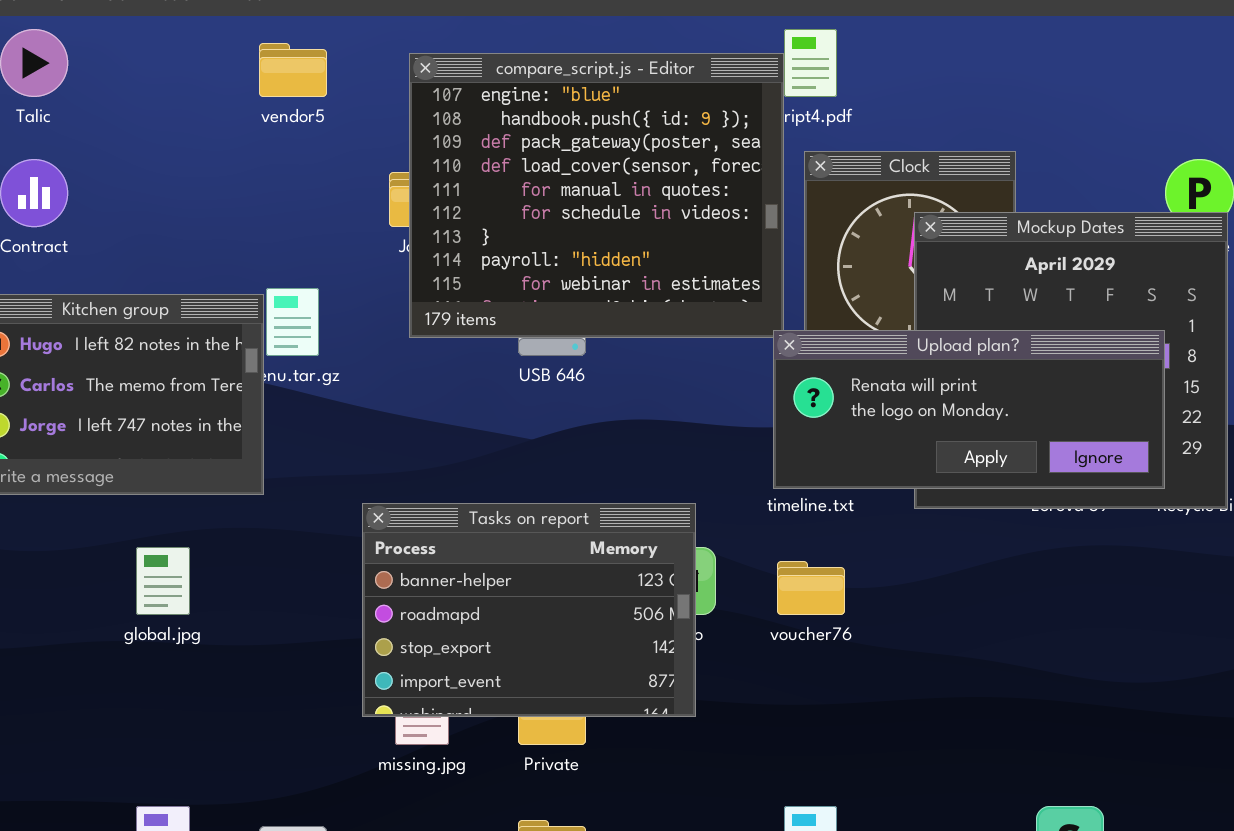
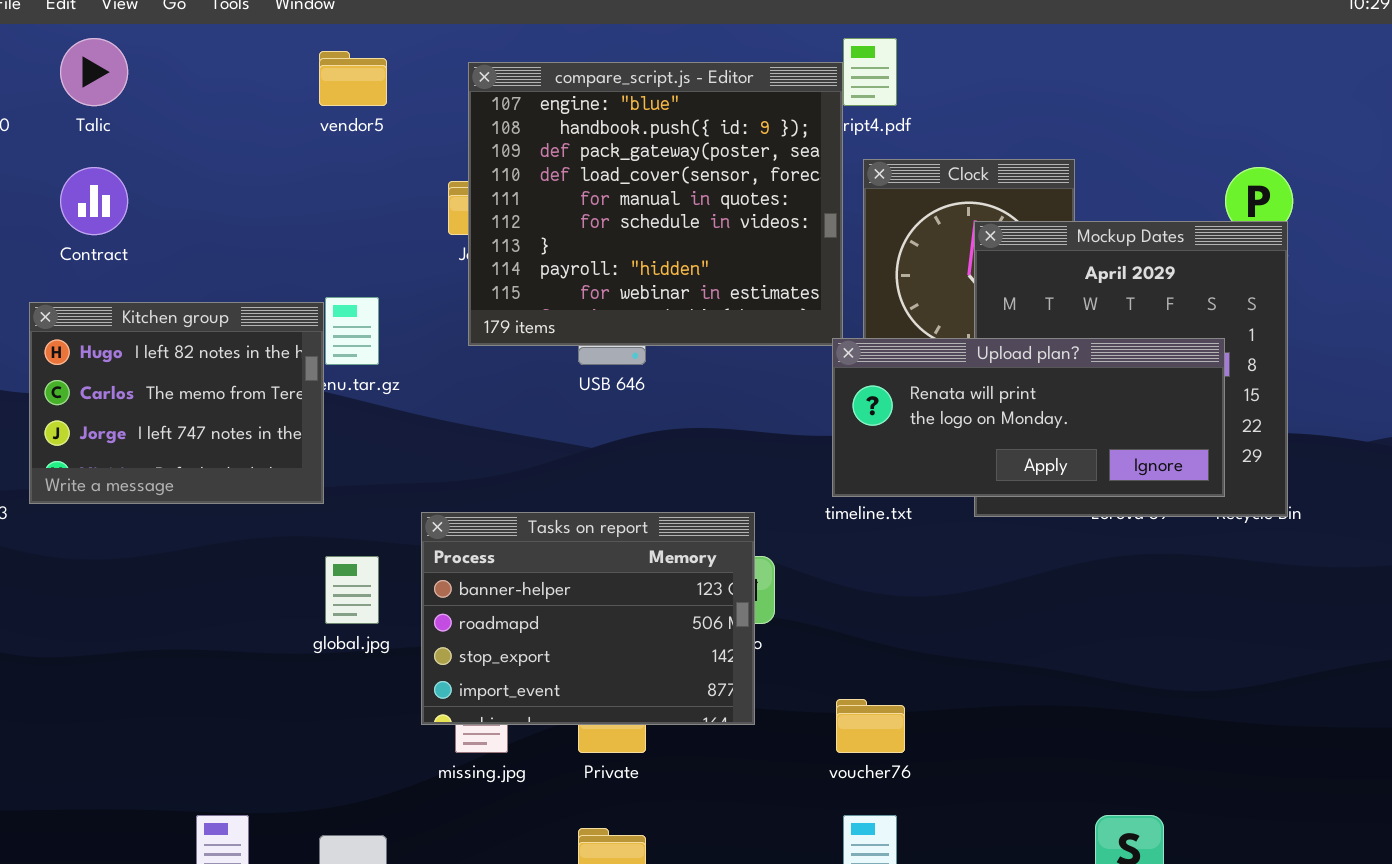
global.jpg: [136,547,190,615] -> [325,556,379,624], moved
voucher76: [777,561,845,615] -> [836,699,905,753], moved

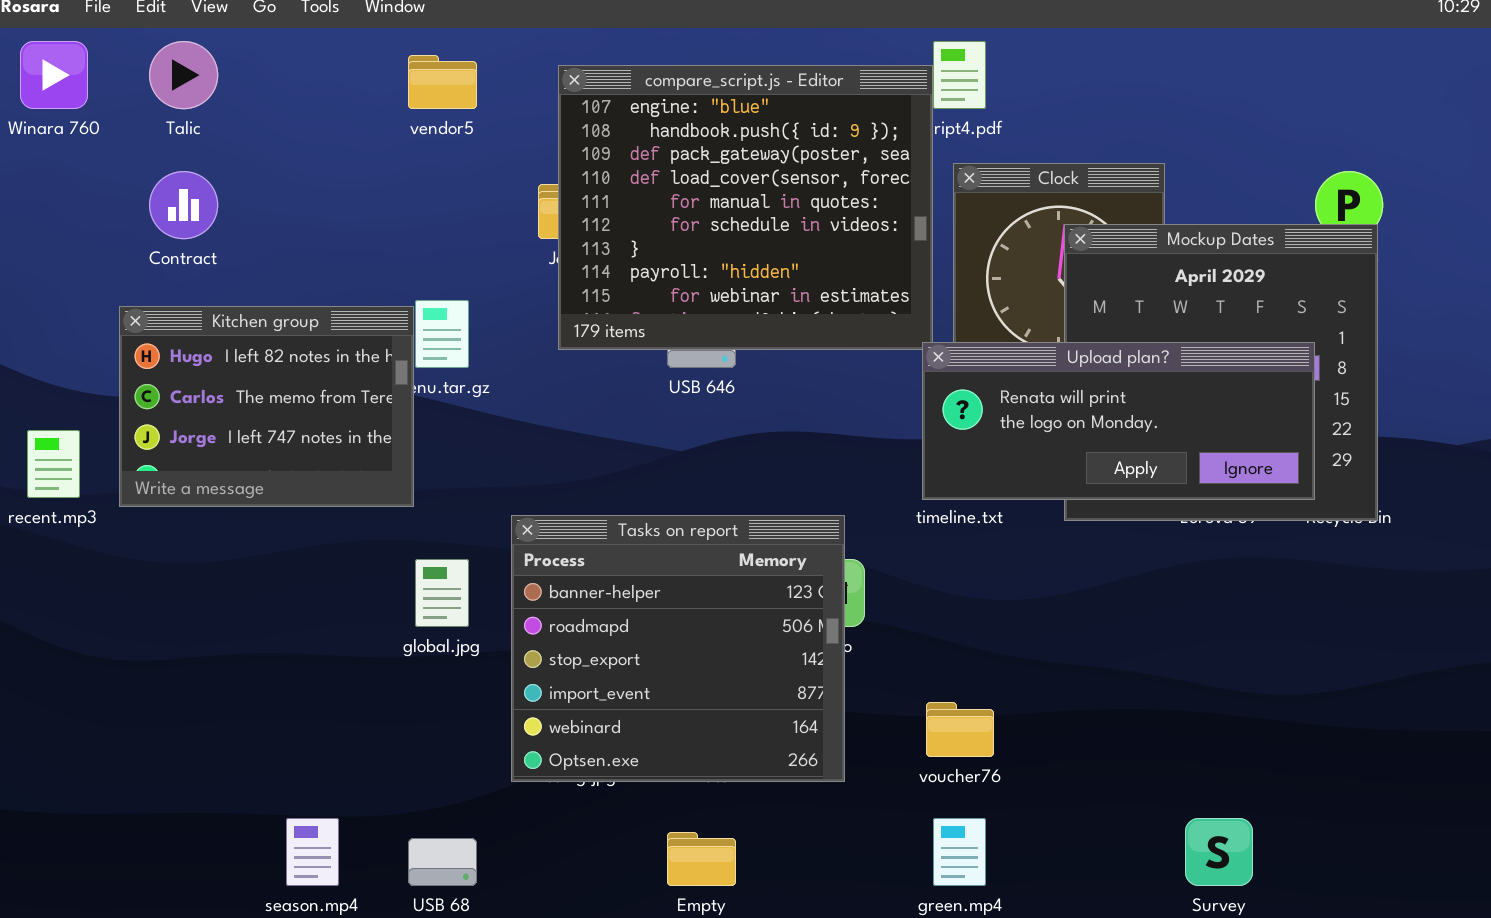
Tasks on report: [421,512,755,725] -> [511,515,845,782], resized

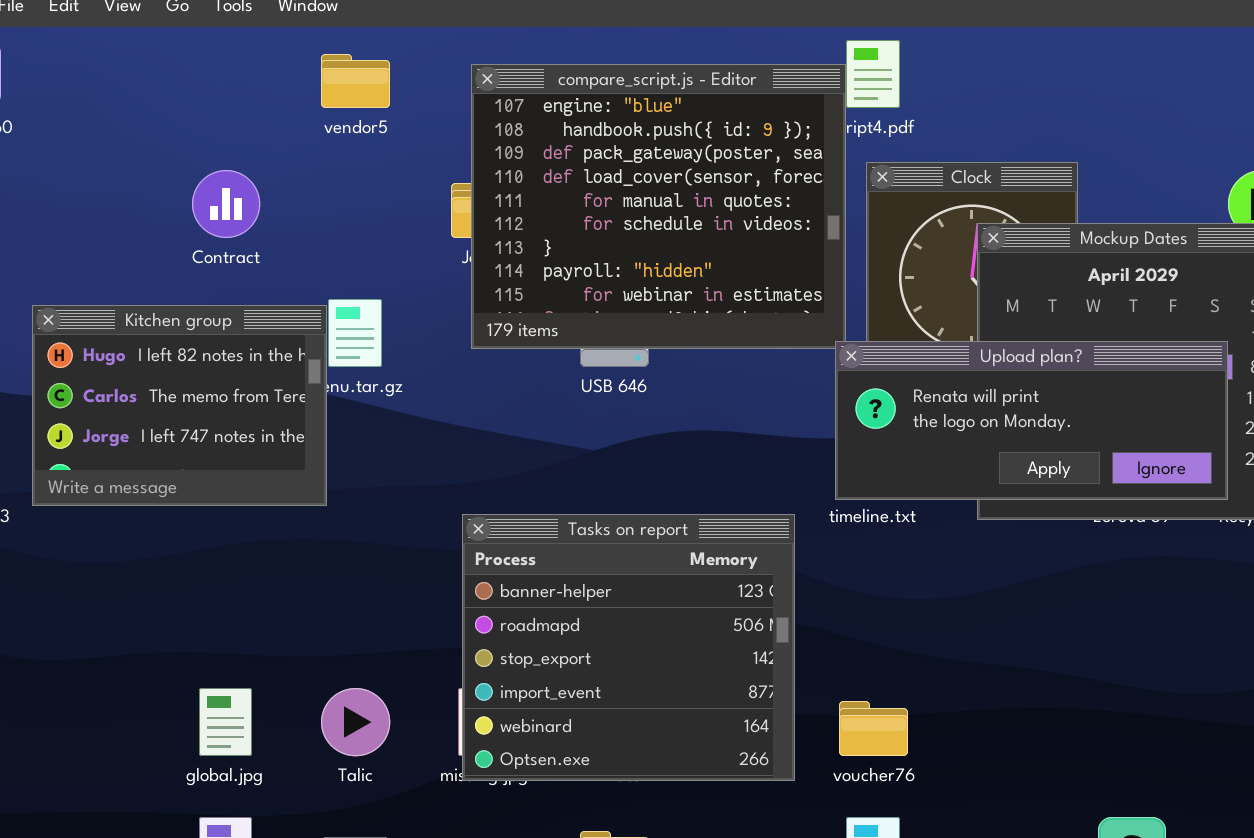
Talic: [149,41,218,109] -> [321,688,390,756], moved
Contract: [149,171,218,239] -> [192,170,260,238], moved
Tasks on report: [511,515,845,782] -> [462,514,795,781], moved
global.jpg: [415,559,469,627] -> [199,688,252,756], moved

